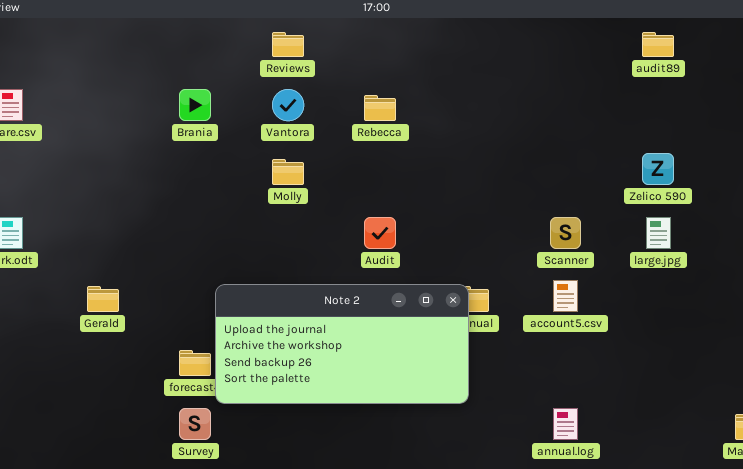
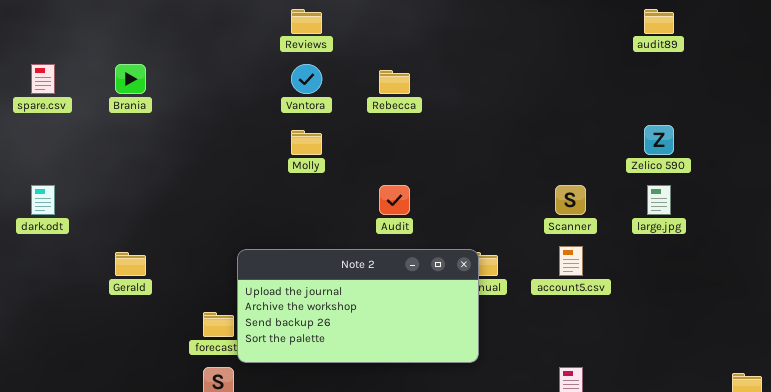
Brania: [179,89,211,121] -> [115,64,146,94], moved

